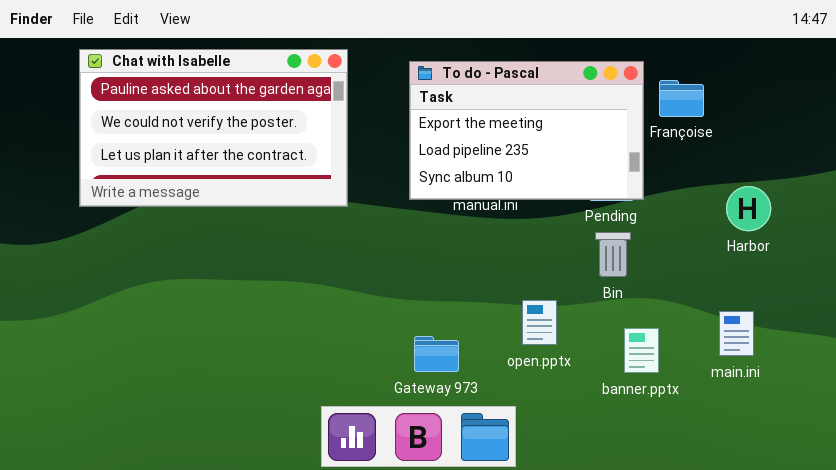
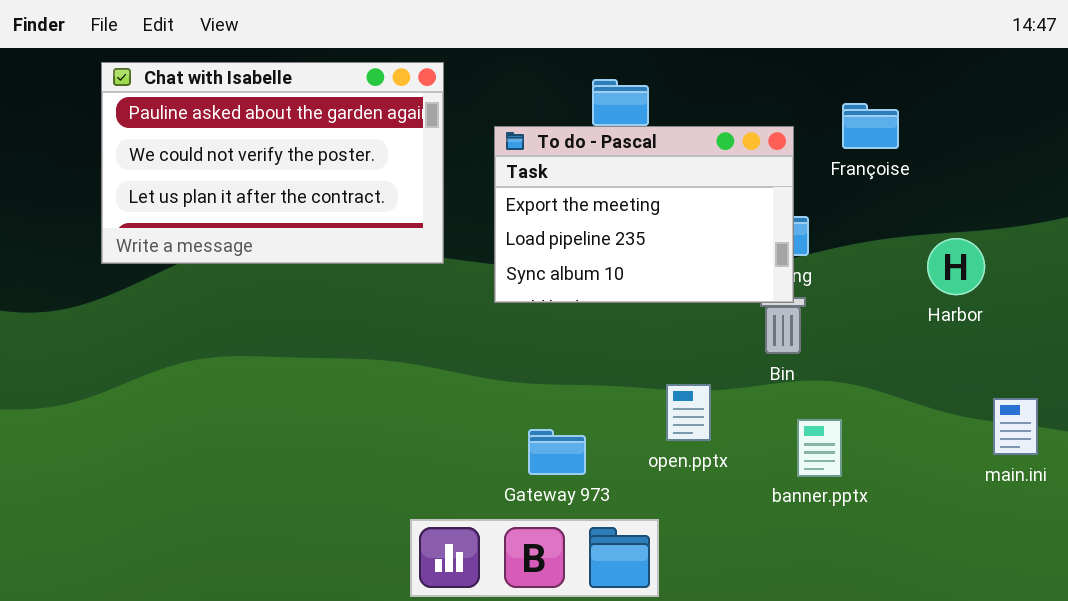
To do - Pascal: [409,61,644,200] -> [494,126,794,303], moved
main.ini: [719,311,754,356] -> [993,398,1038,455], moved

